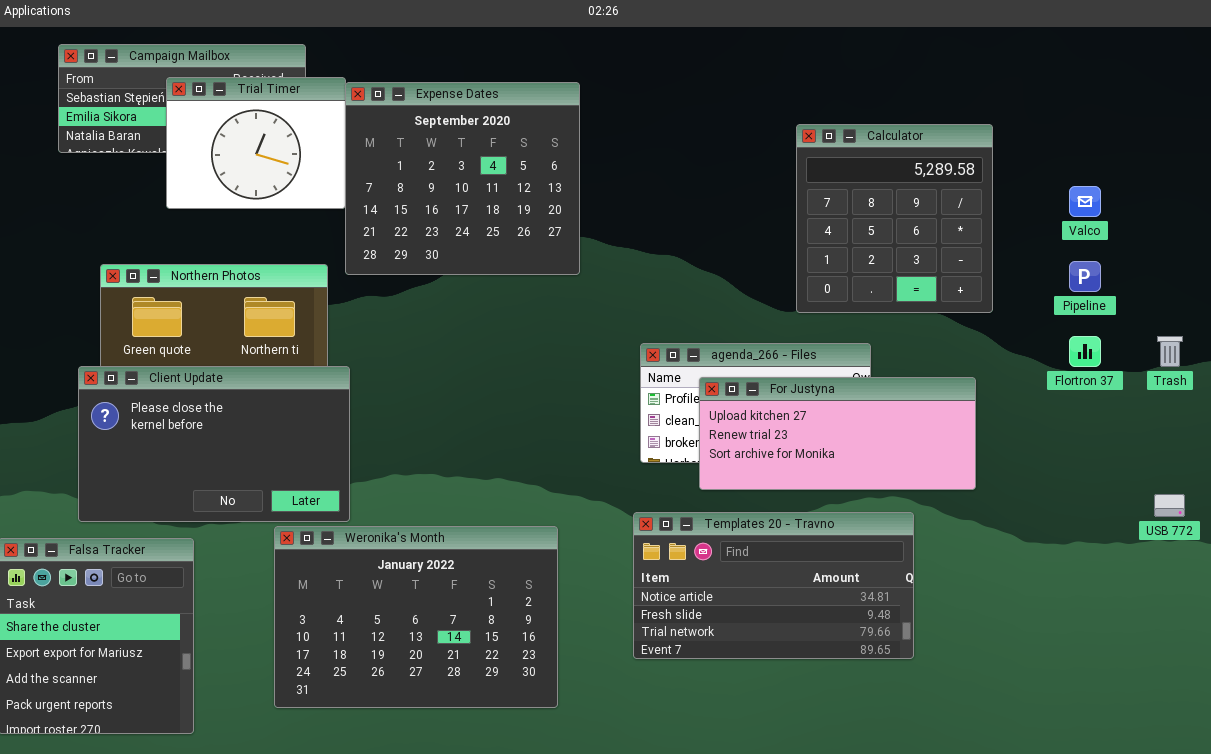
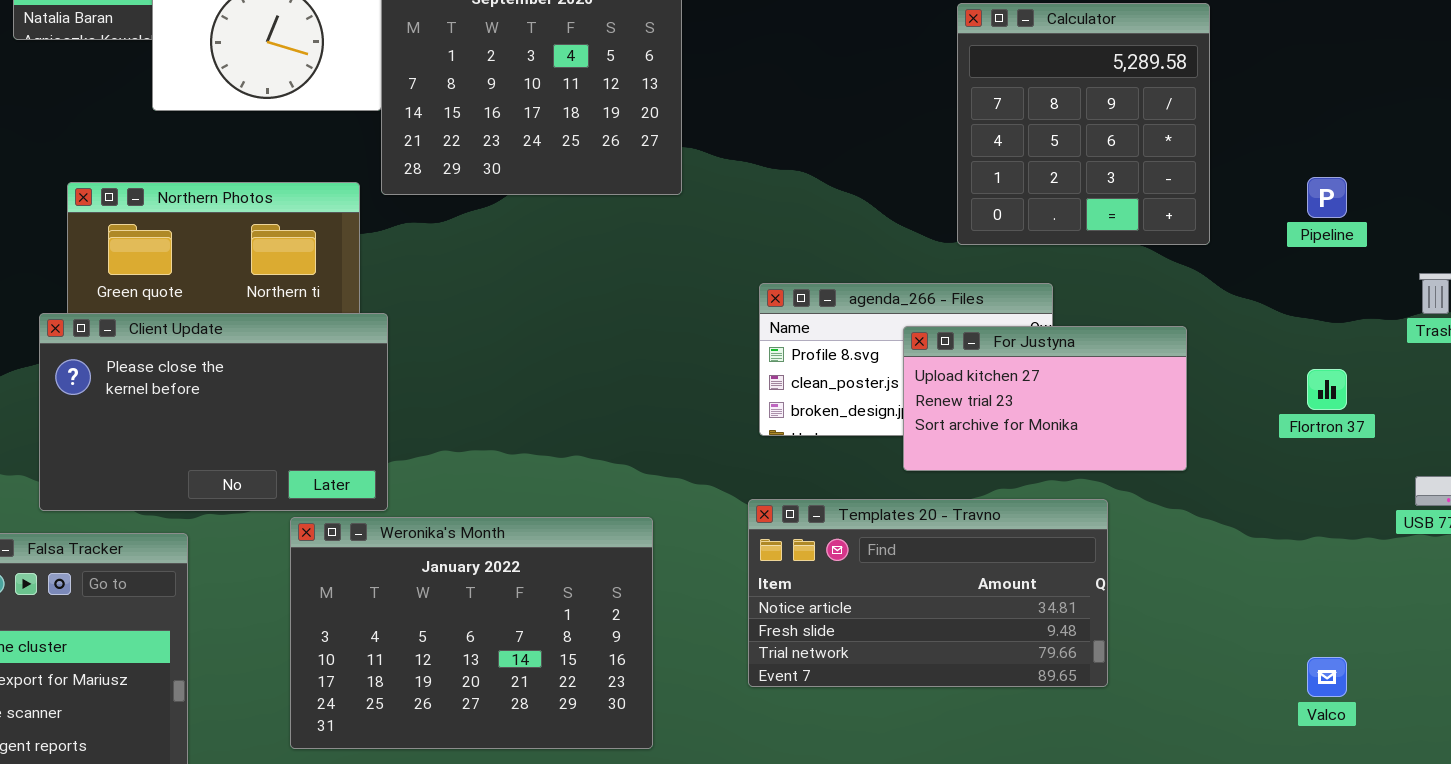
Valco: [1069,186,1101,217] -> [1307,657,1347,697], moved
Flortron 37: [1069,336,1101,367] -> [1307,369,1347,410], moved
For Justyna: [699,377,976,490] -> [903,326,1187,471], resized

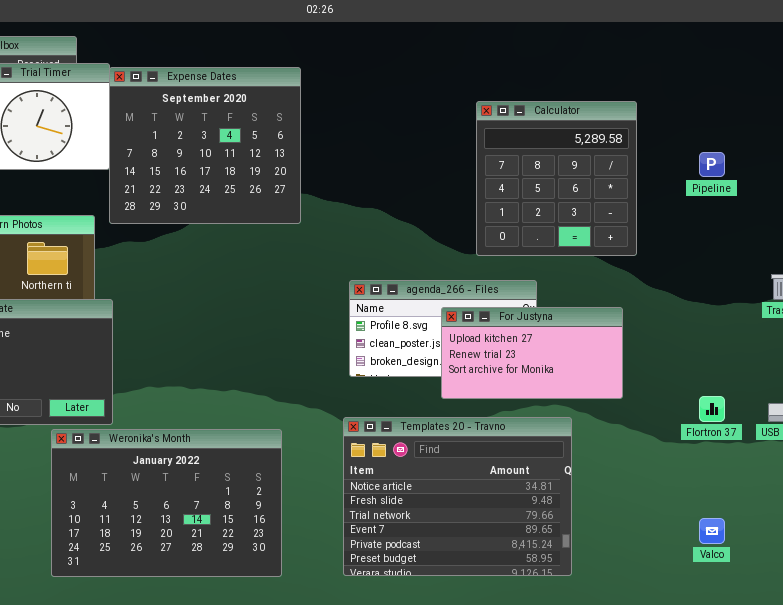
Pipeline: [1307,177,1347,218] -> [699,152,725,177], moved
Flortron 37: [1307,369,1347,410] -> [699,396,725,422], moved
Templates 20 - Travno: [748,499,1108,687] -> [343,417,572,576], resized

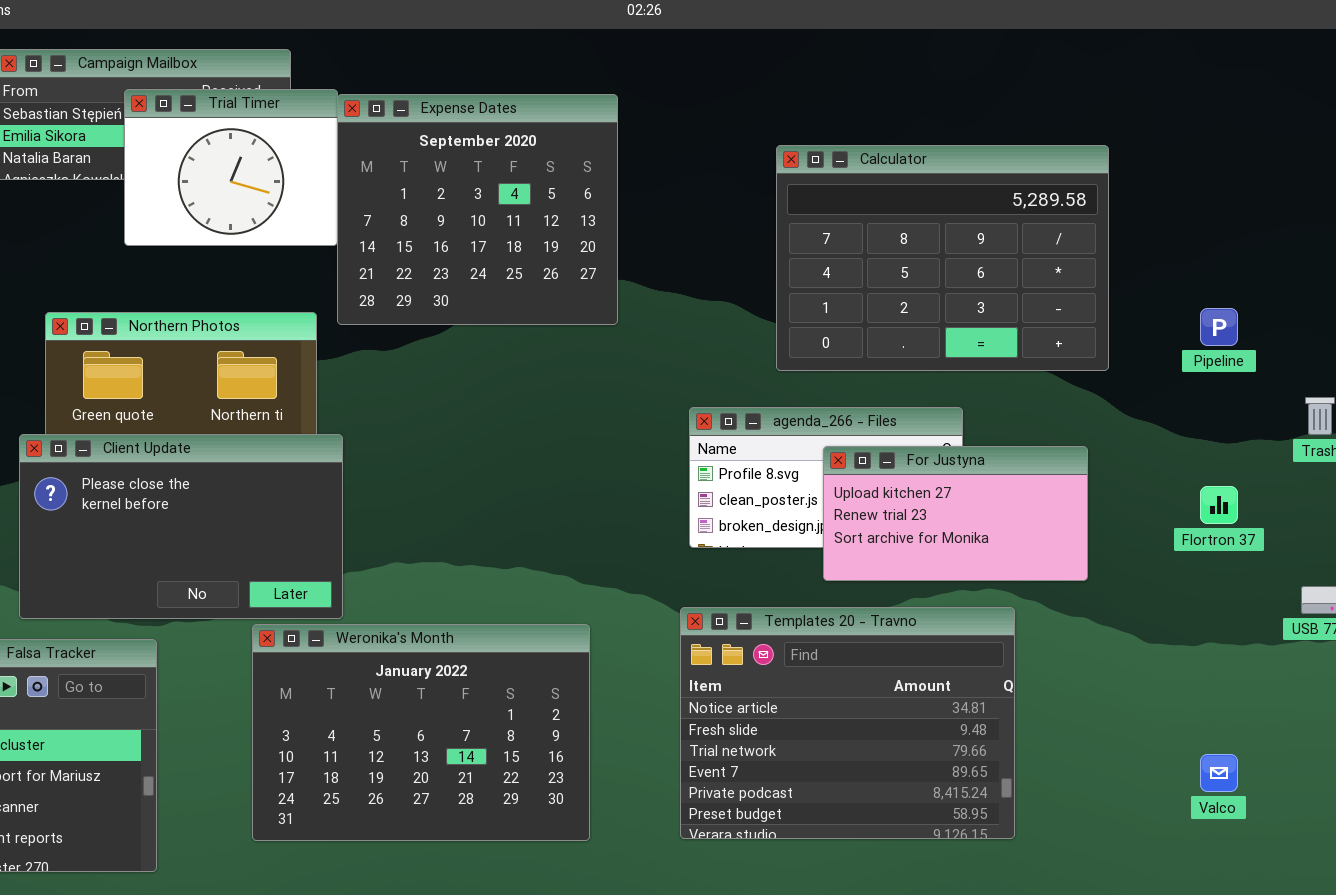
Calculator: [476,101,637,256] -> [776,145,1109,371], resized
Pipeline: [699,152,725,177] -> [1200,308,1238,346], moved
Flortron 37: [699,396,725,422] -> [1200,486,1238,524], moved

